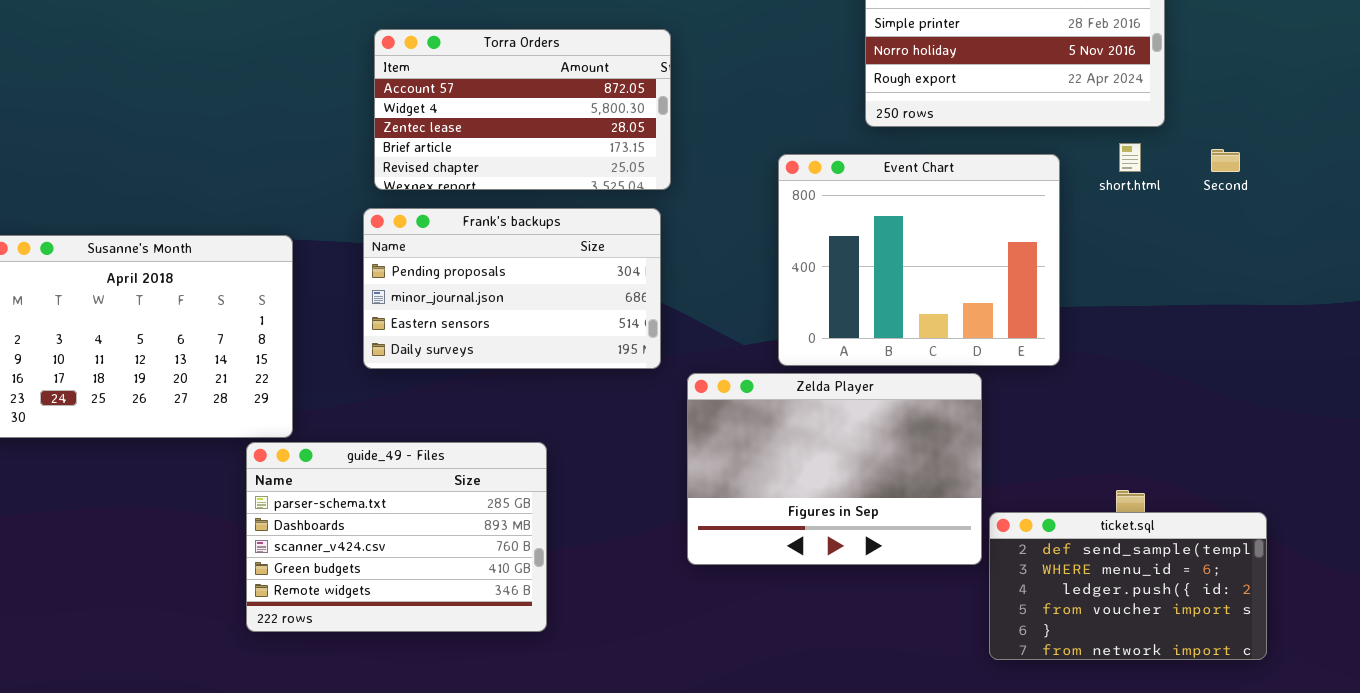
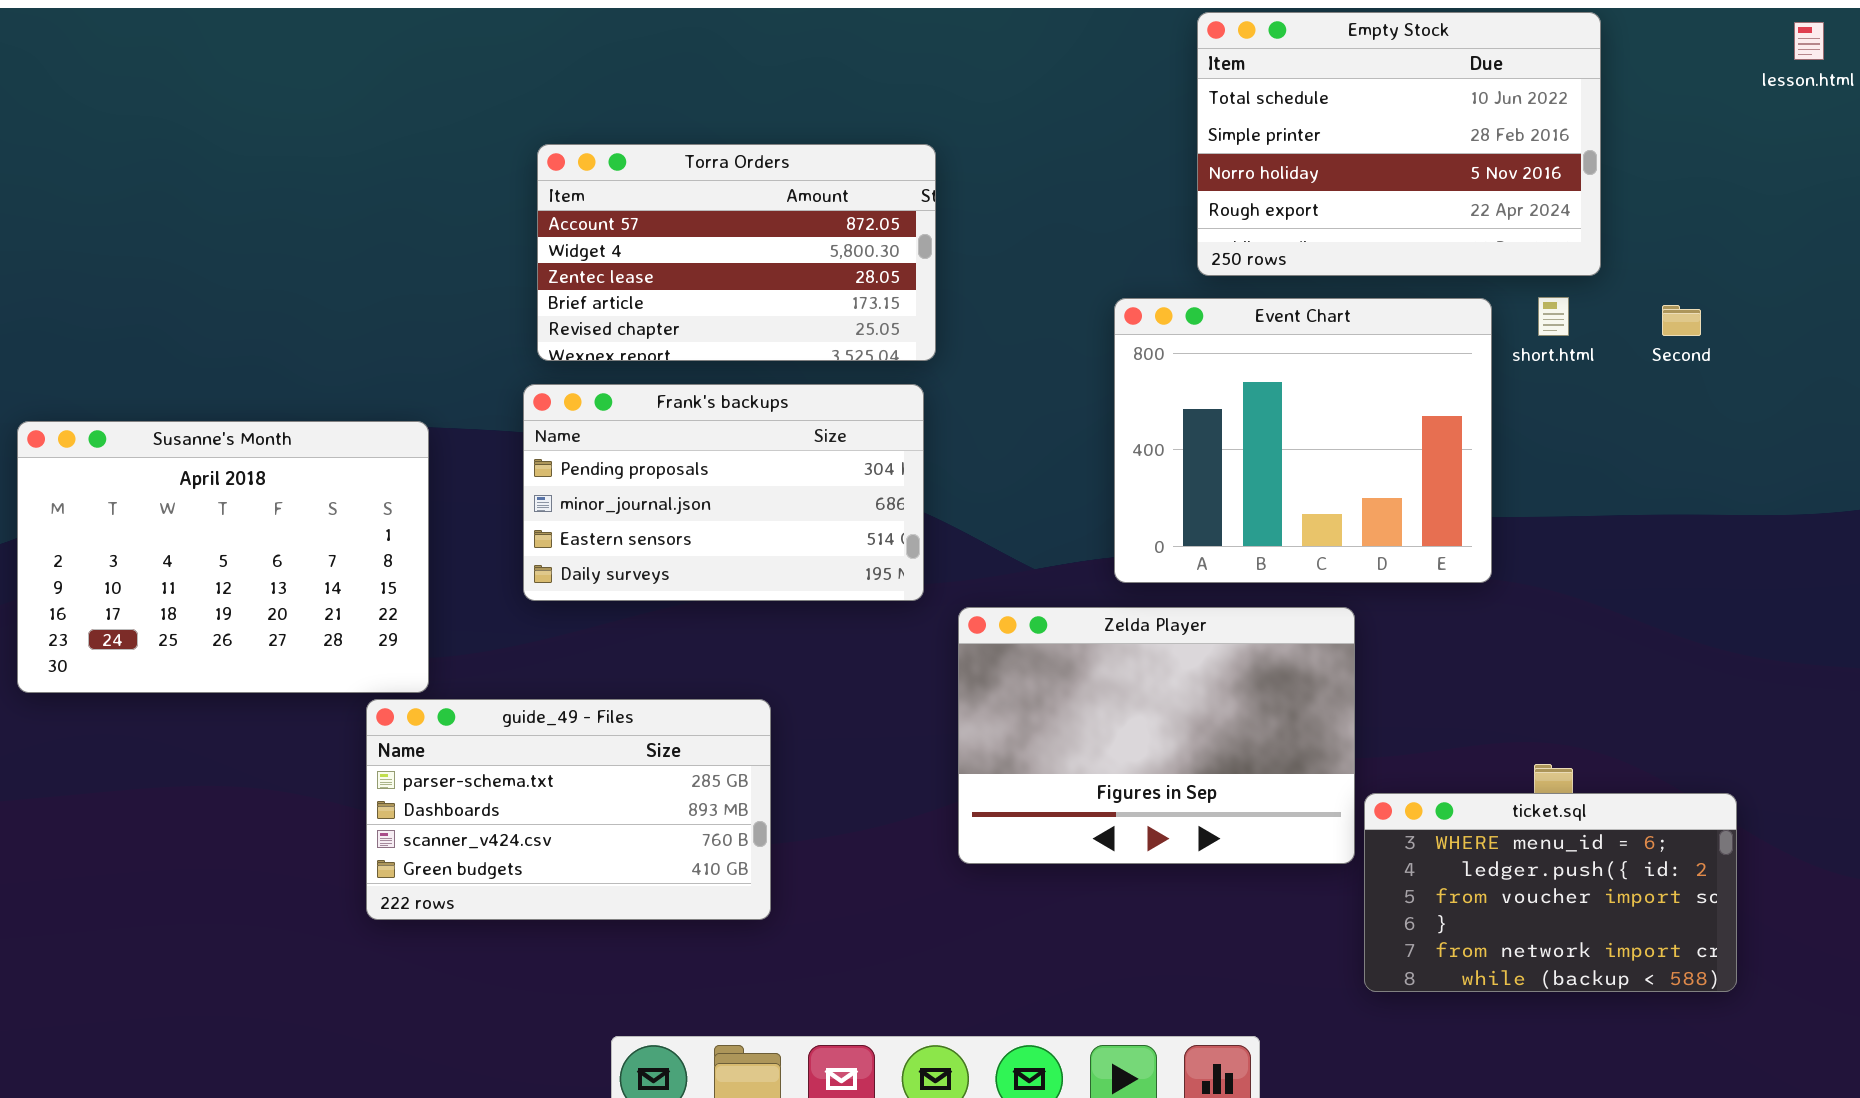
Event Chart: [778,154,1060,366] -> [1114,298,1492,583], moved
guide_49 - Files: [246,442,547,632] -> [366,699,771,920], resized
ticket.sql: [989,512,1267,660] -> [1364,793,1737,992], scrolled down 1 row

